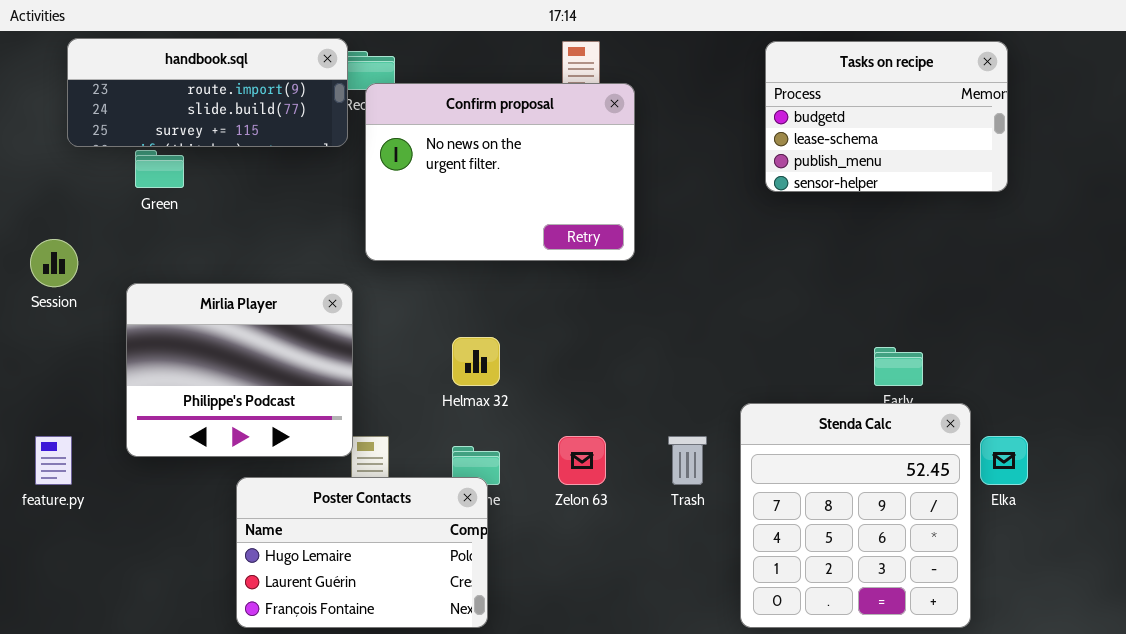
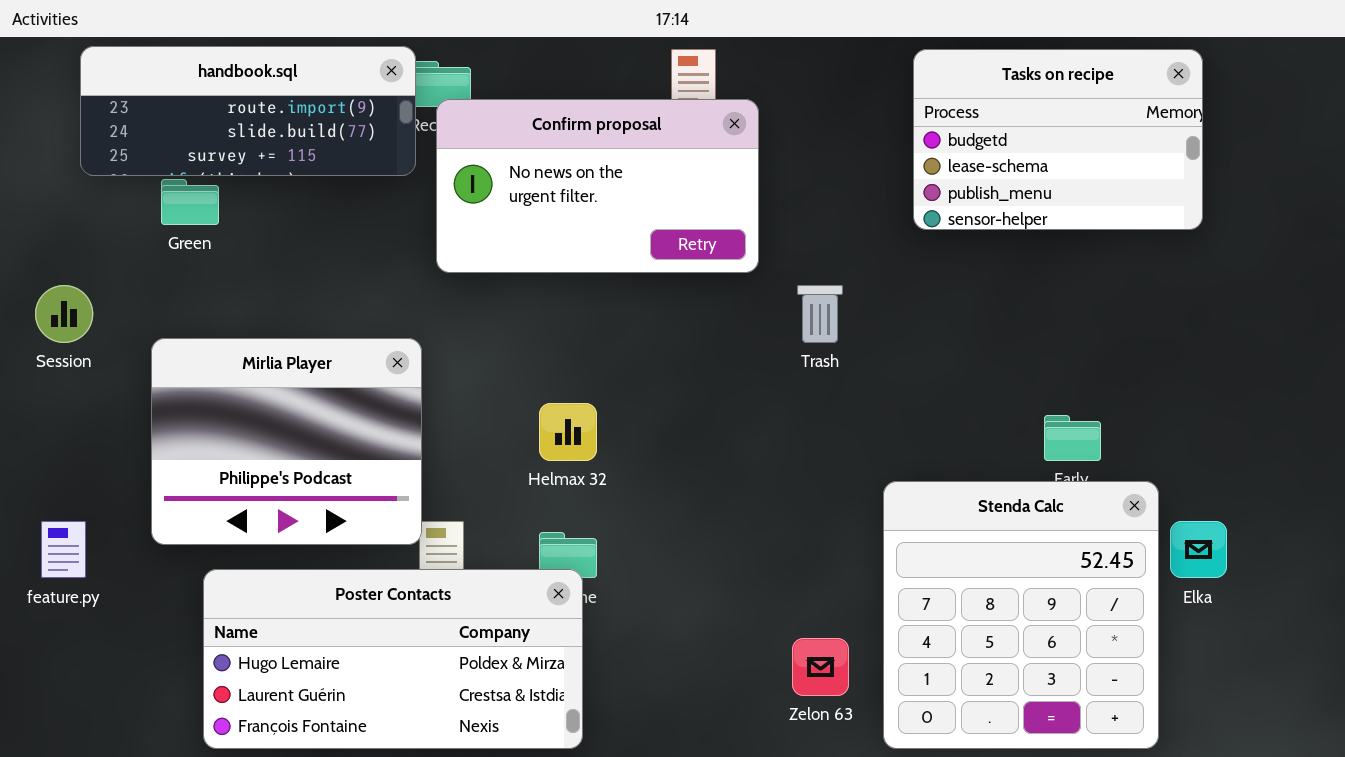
Confirm proposal: [365,83,635,261] -> [436,99,759,273], resized
Zelon 63: [558,436,606,485] -> [792,638,849,696], moved
Trash: [668,436,707,485] -> [797,285,843,343], moved
Poster Contacts: [236,477,488,628] -> [203,569,583,749], resized

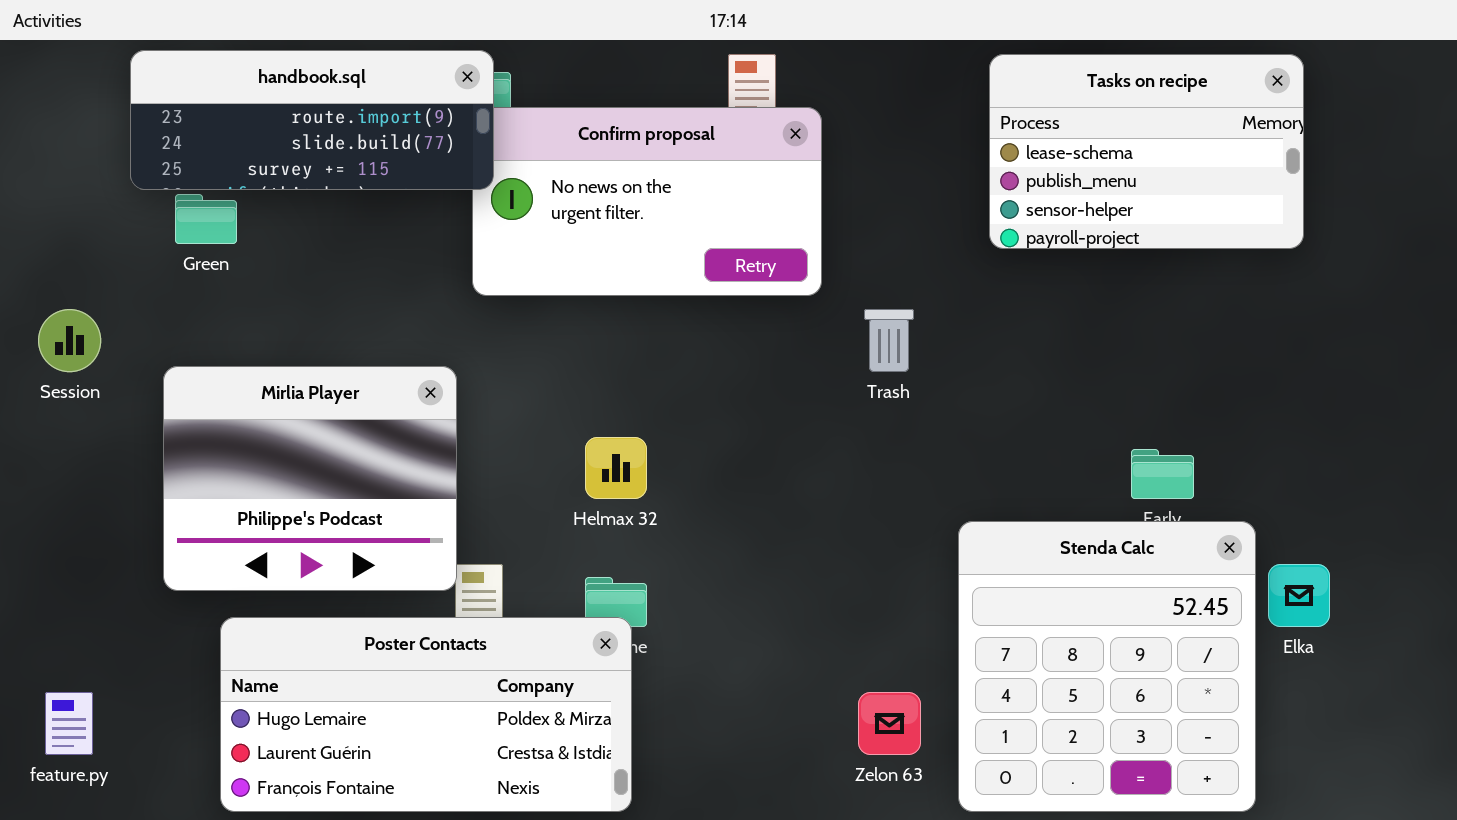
handbook.sql: [80,46,416,176] -> [130,50,494,190], moved
Tasks on recipe: [913,49,1203,230] -> [989,54,1304,249], scrolled down 1 row
feature.py: [41,521,86,578] -> [45,692,93,755], moved

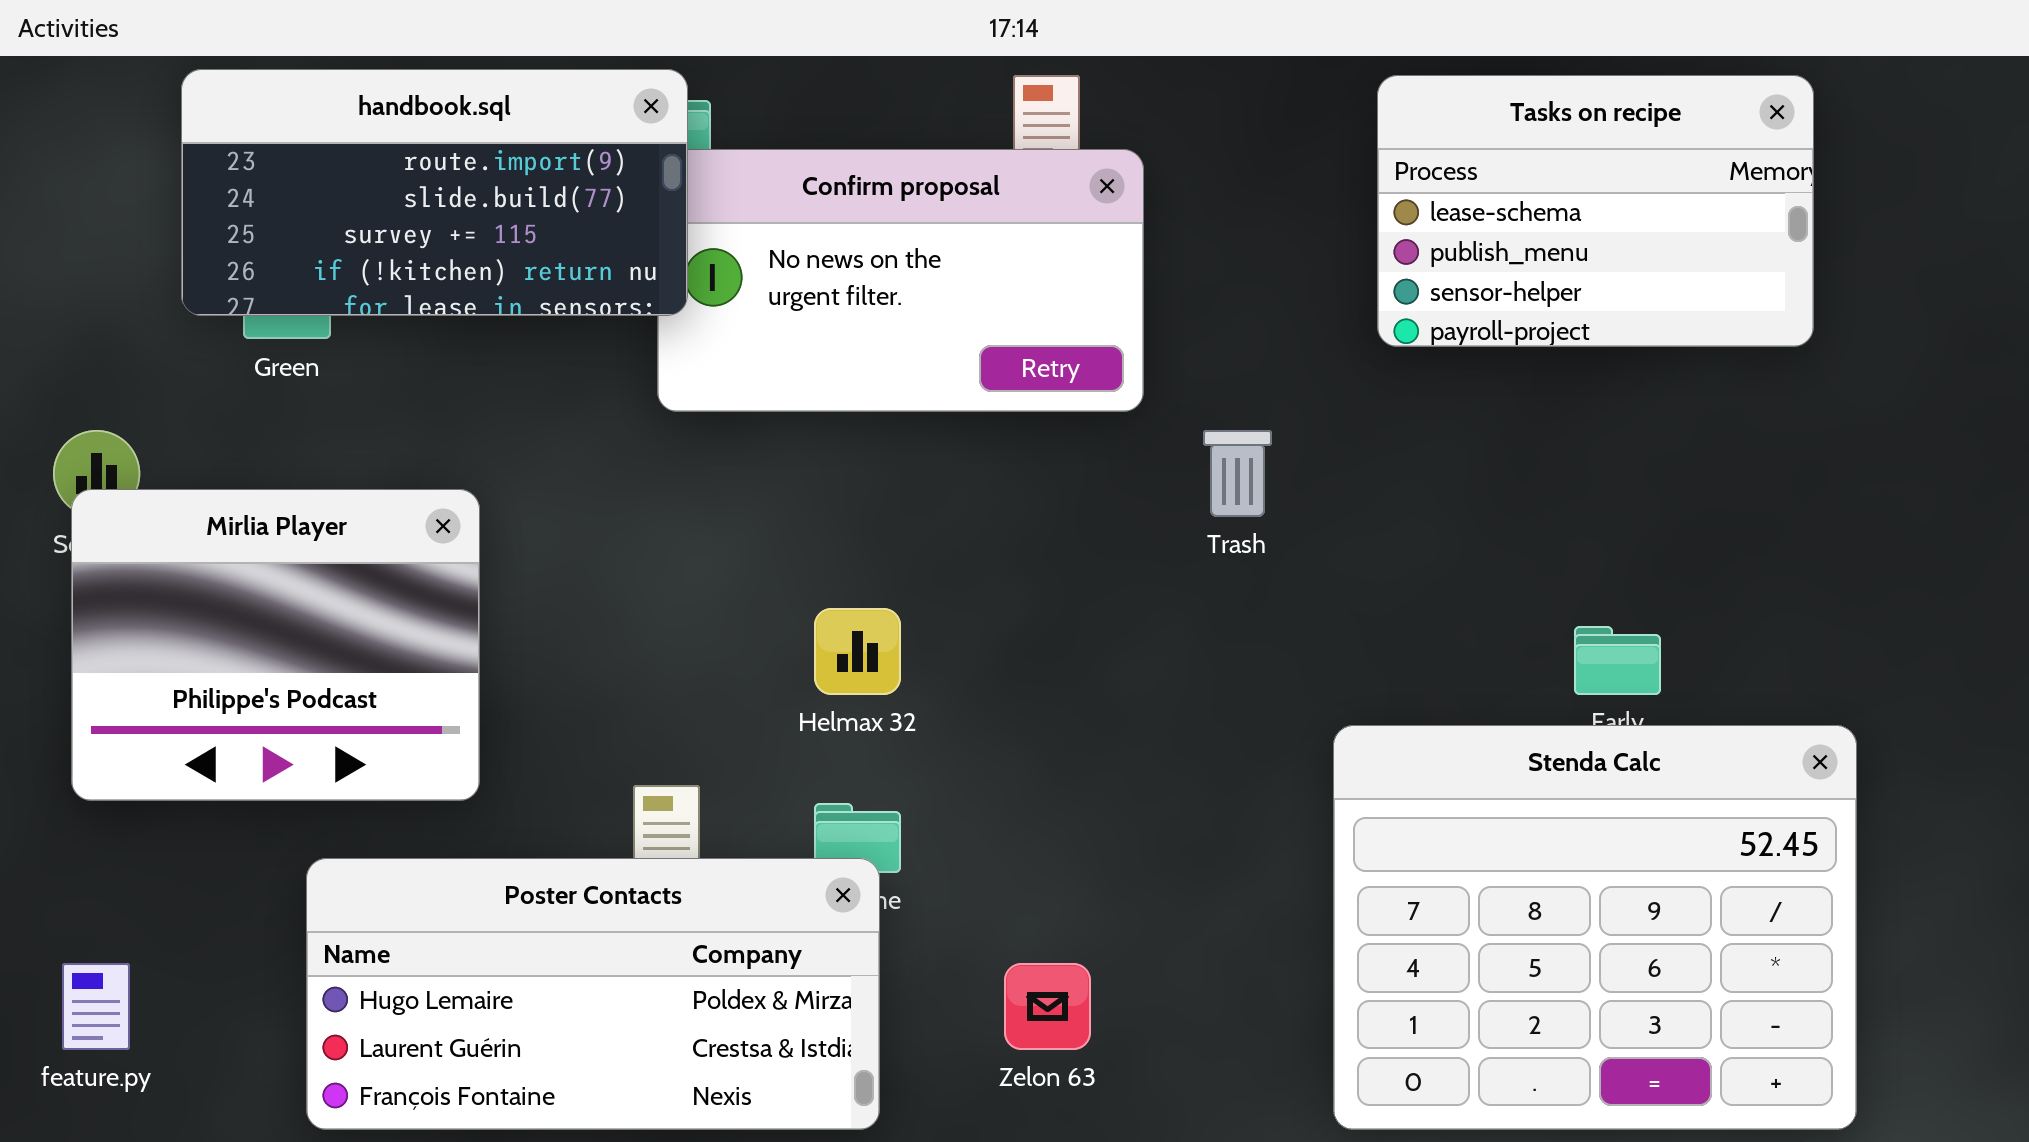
handbook.sql: [130,50,494,190] -> [181,69,688,316], resized
Mirlia Player: [163,366,457,591] -> [71,489,480,801], moved
Stenda Calc: [958,521,1256,812] -> [1333,725,1857,1130], resized
Zelon 63: [858,692,921,755] -> [1004,963,1091,1050], moved

